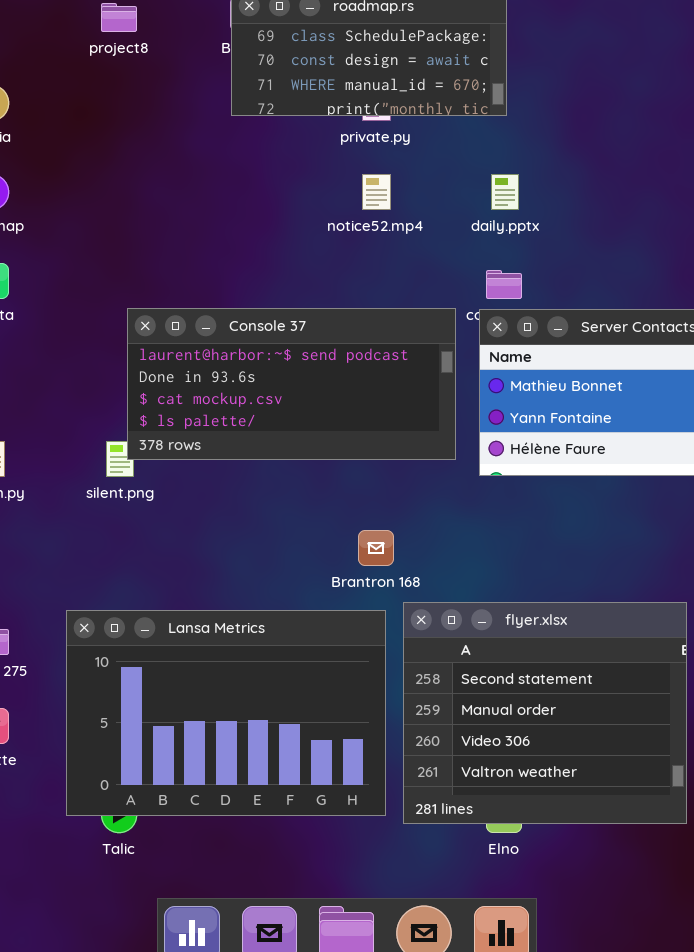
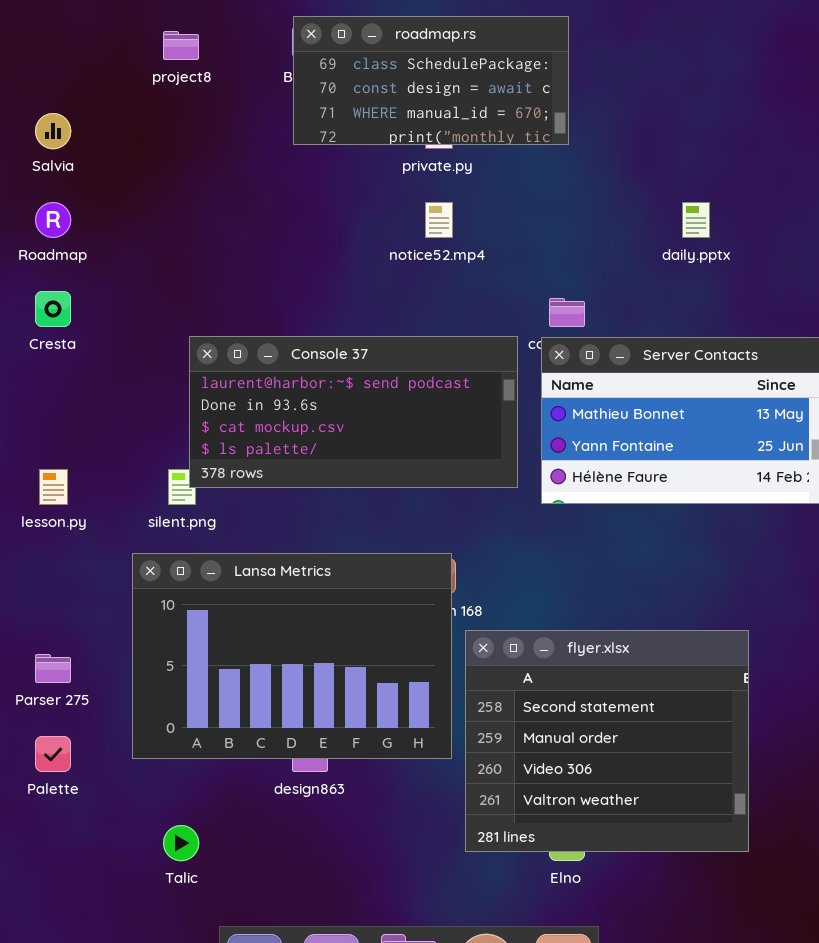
daily.pptx: [491,174,519,210] -> [682,202,710,238], moved
Lansa Metrics: [66,610,386,816] -> [132,553,452,759], moved

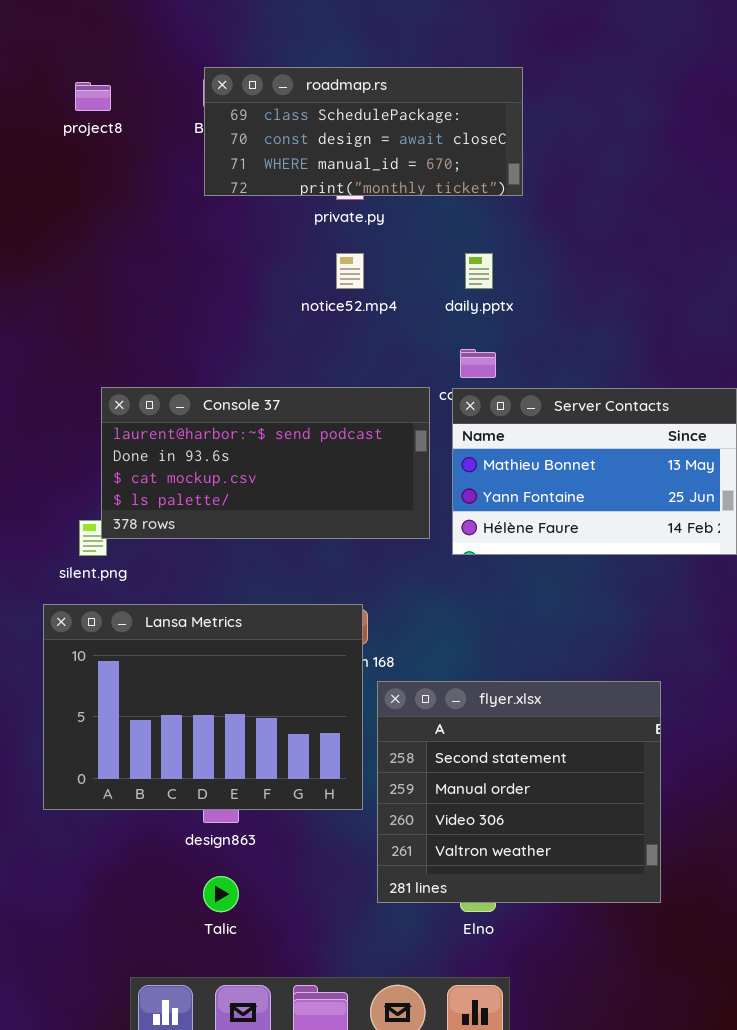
roadmap.rs: [293,16,569,145] -> [204,67,523,196], resized
daily.pptx: [682,202,710,238] -> [465,253,493,289], moved
Talic: [163,825,199,861] -> [203,876,239,912], moved

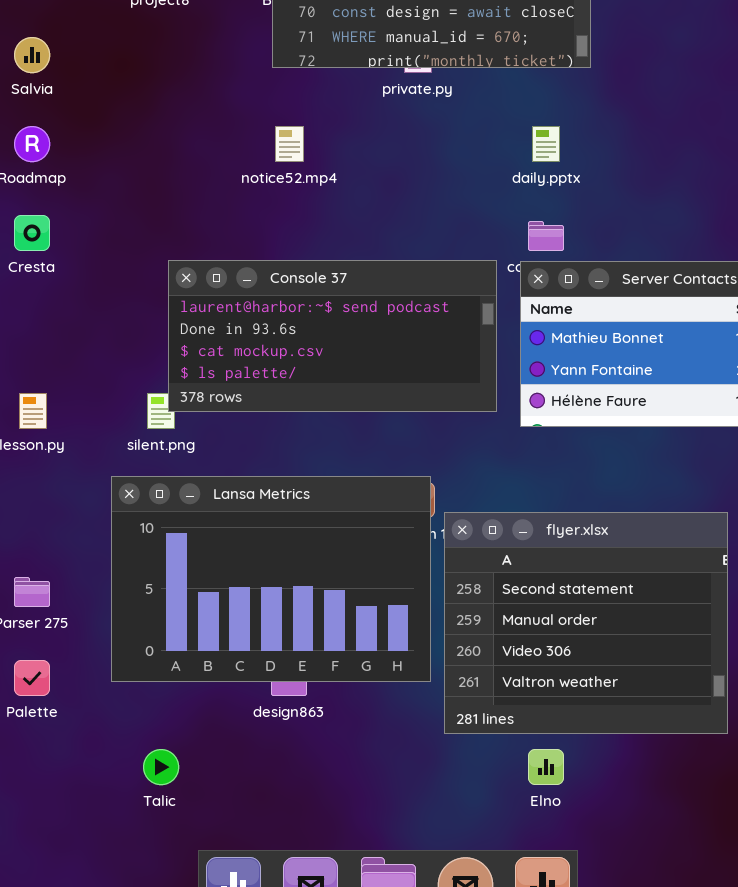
notice52.mp4: [336,253,364,289] -> [275,126,304,162], moved
flyer.xlsx: [377,681,661,903] -> [444,512,728,734], moved
Talic: [203,876,239,912] -> [143,749,179,785], moved

